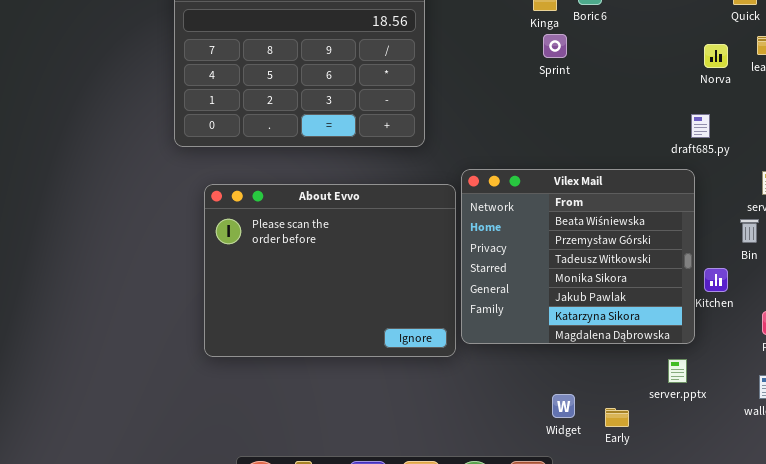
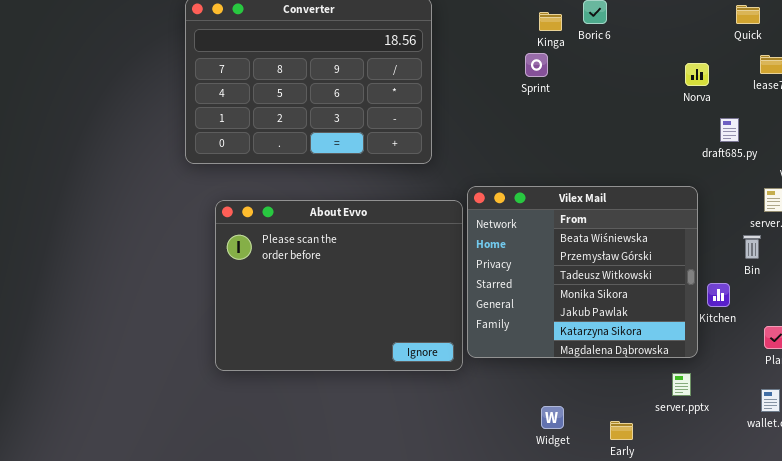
Sprint: [543,34,567,58] -> [525,53,548,77], moved
Norva: [704,44,728,68] -> [685,63,709,86], moved
draft685.py: [691,114,710,138] -> [720,118,739,142], moved
Widget: [552,394,575,418] -> [541,406,564,429], moved

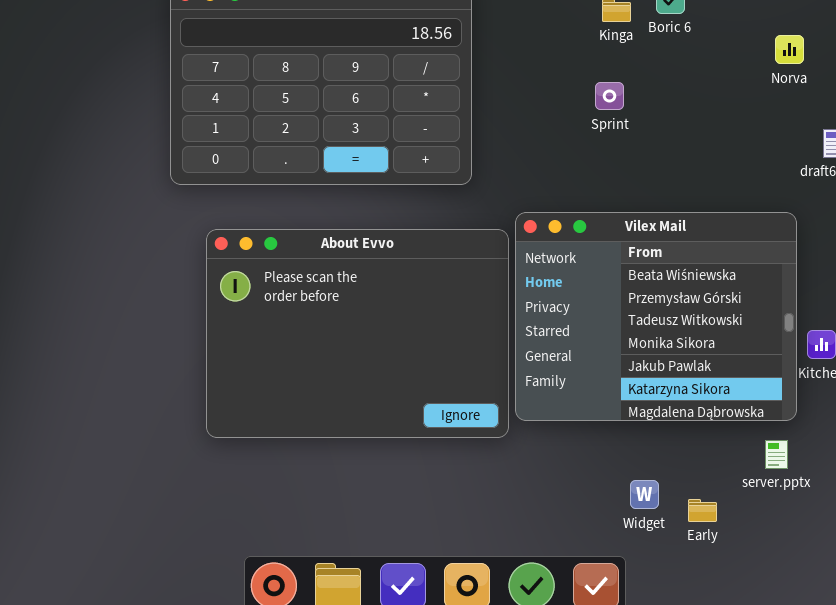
Sprint: [525,53,548,77] -> [595,82,624,110], moved
Norva: [685,63,709,86] -> [775,35,804,64], moved
Widget: [541,406,564,429] -> [630,480,659,509], moved

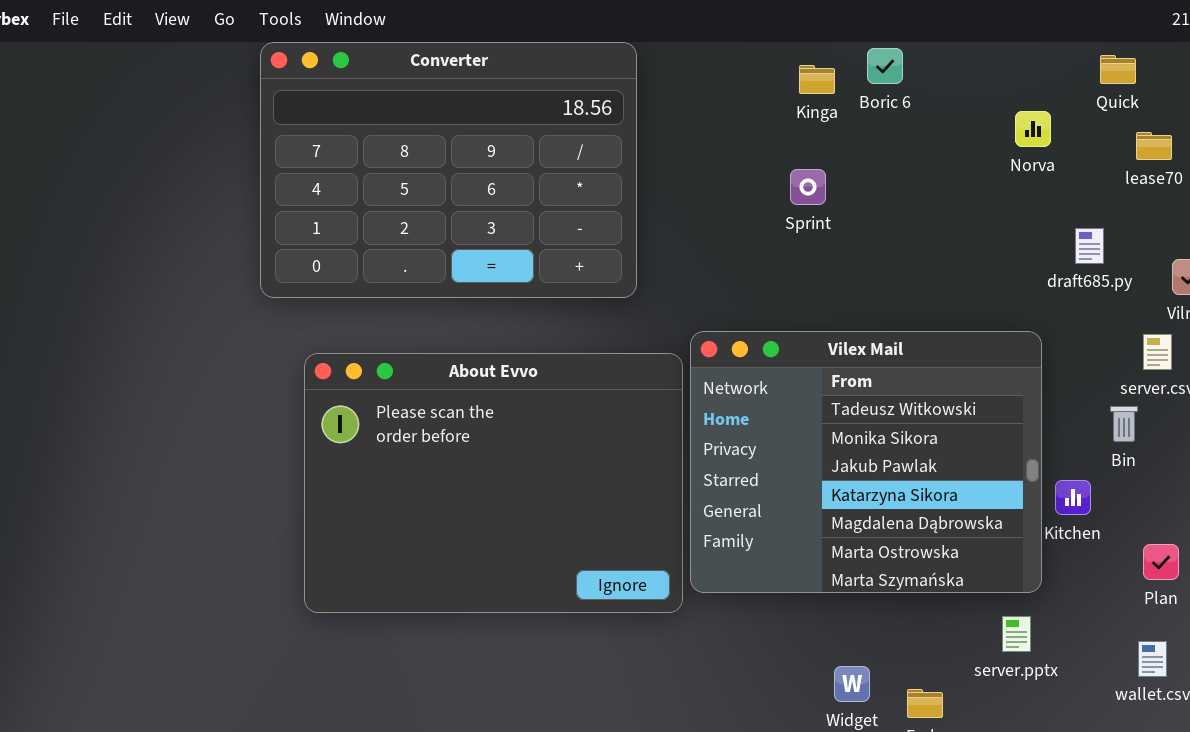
Vilex Mail: [515,212,797,421] -> [690,331,1042,593], scrolled down 2 rows

